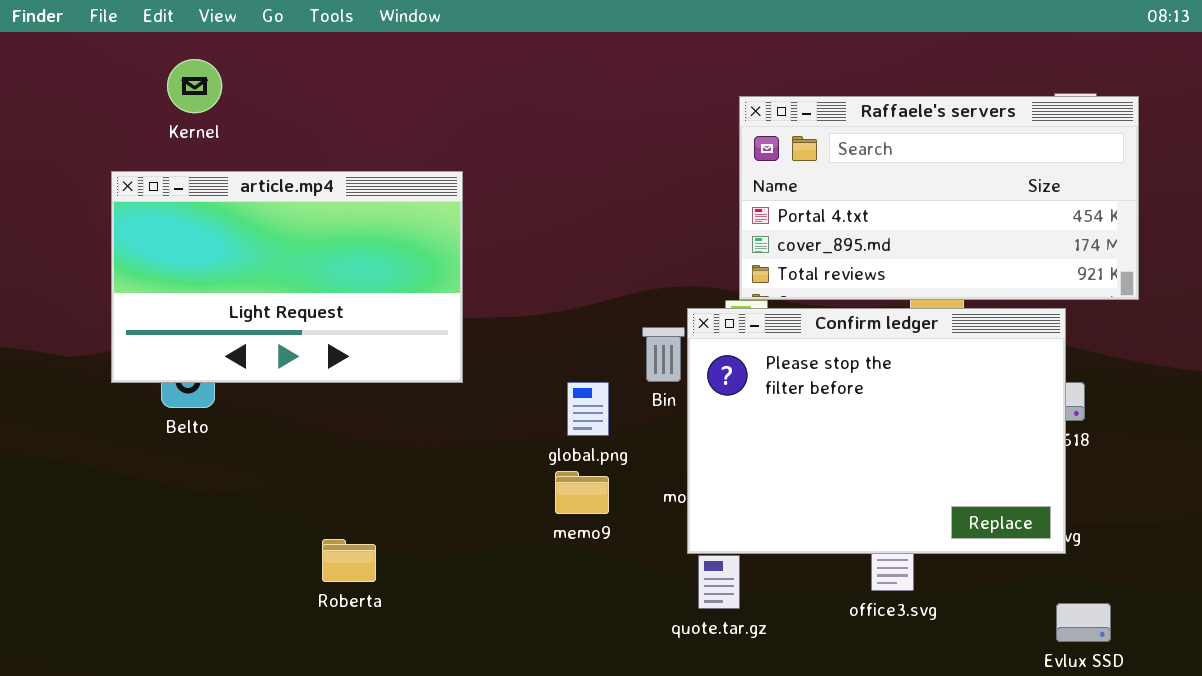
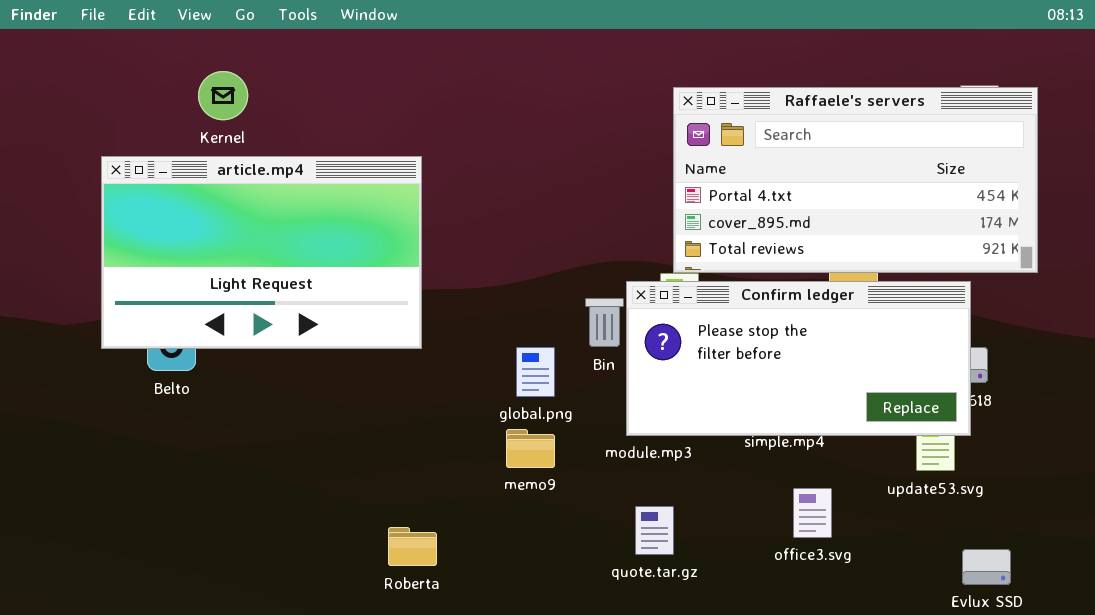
Kernel: [167,59,222,113] -> [198,71,248,120], moved
Confirm ledger: [687,308,1066,554] -> [626,281,971,436], resized
Roberta: [322,539,376,582] -> [388,527,437,566], moved

